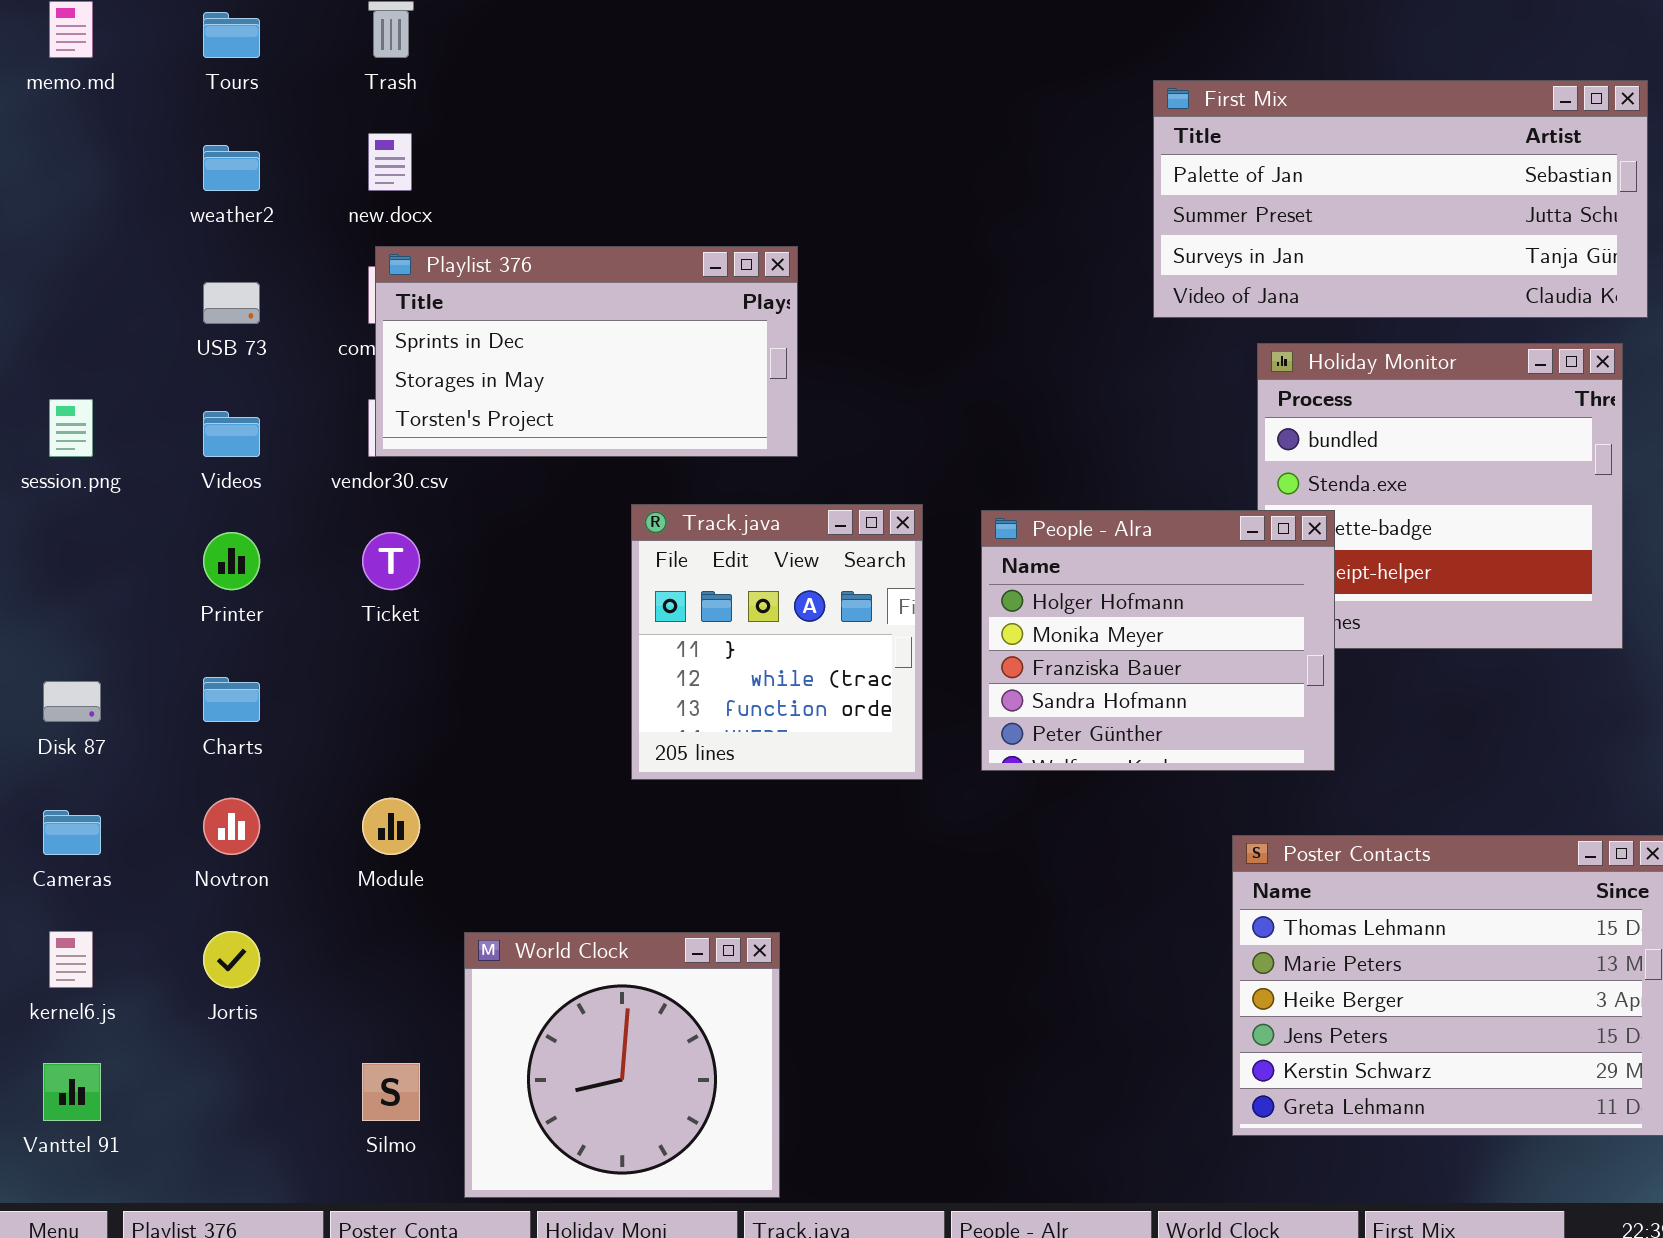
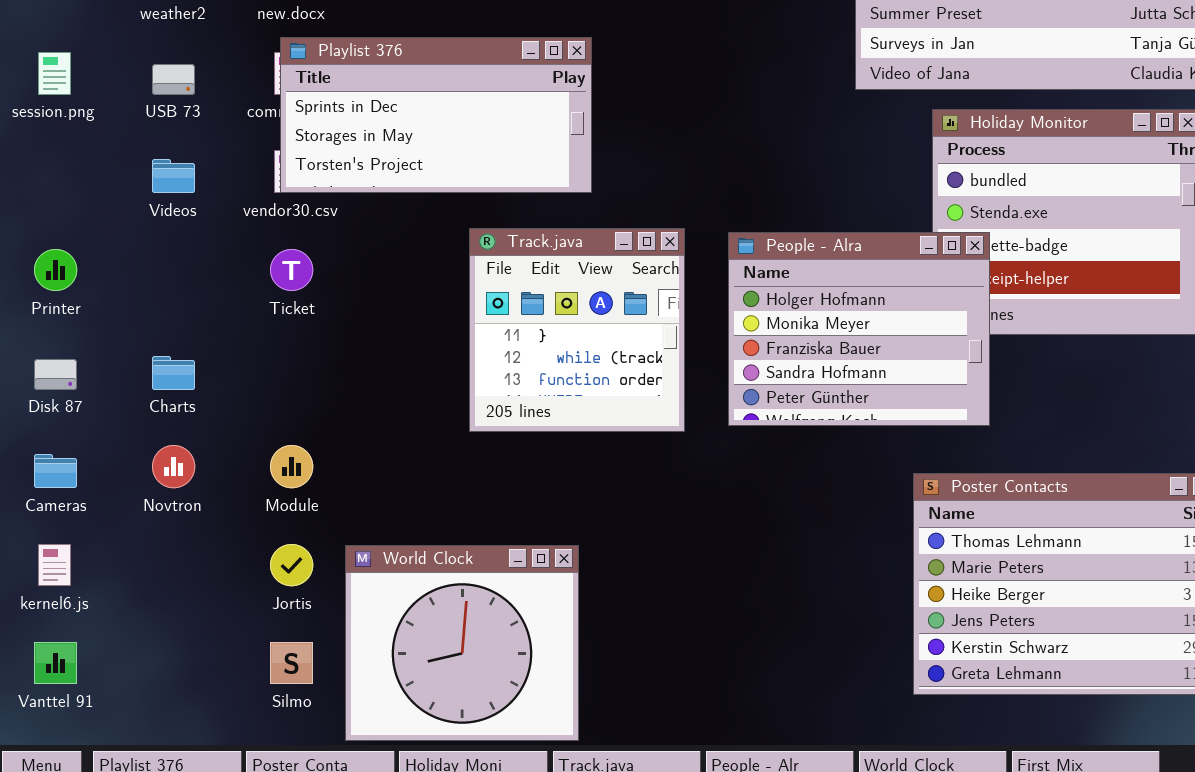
session.png: [49,399,93,457] -> [38,52,71,95], moved
Printer: [203,532,260,590] -> [34,249,77,291], moved
Jortis: [203,931,260,988] -> [270,544,313,586], moved

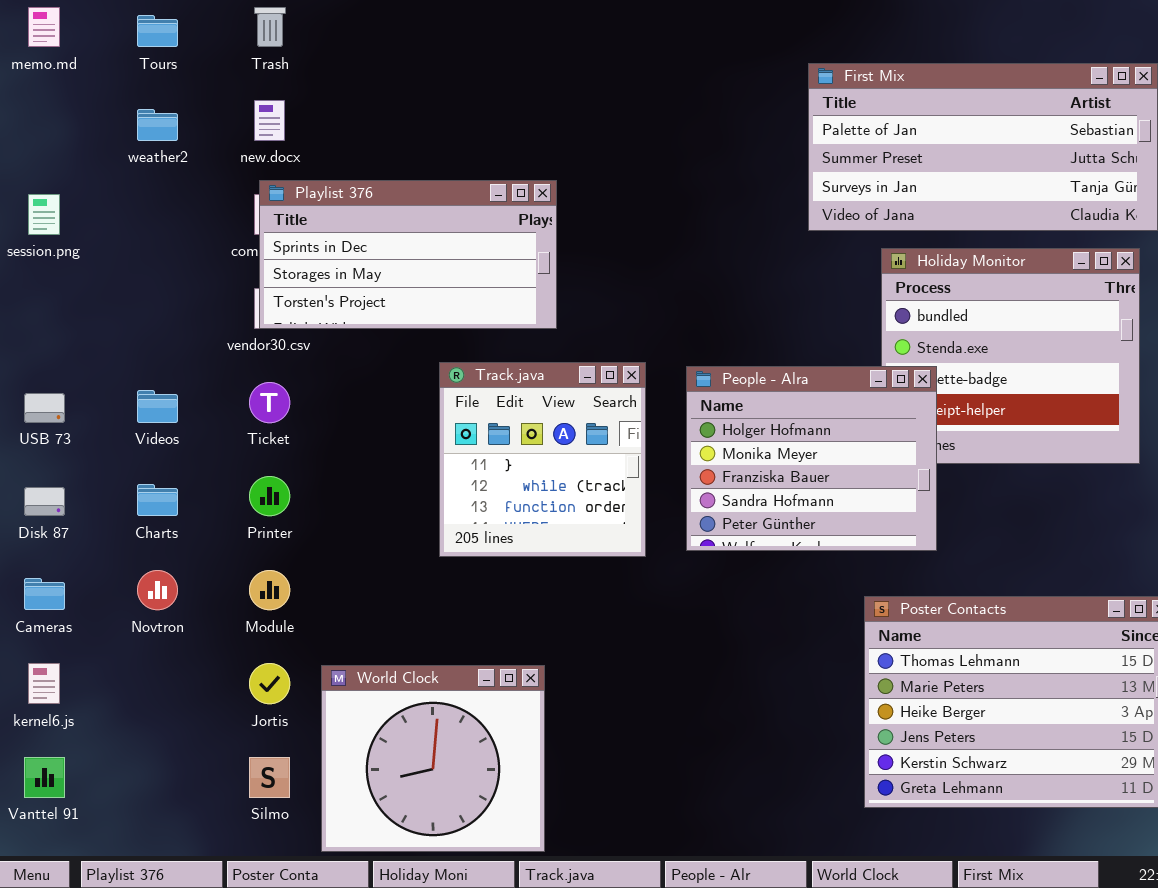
USB 73: [152,64,195,95] -> [24,393,65,423], moved
Videos: [152,159,195,193] -> [137,390,178,423], moved
Printer: [34,249,77,291] -> [249,476,290,516], moved

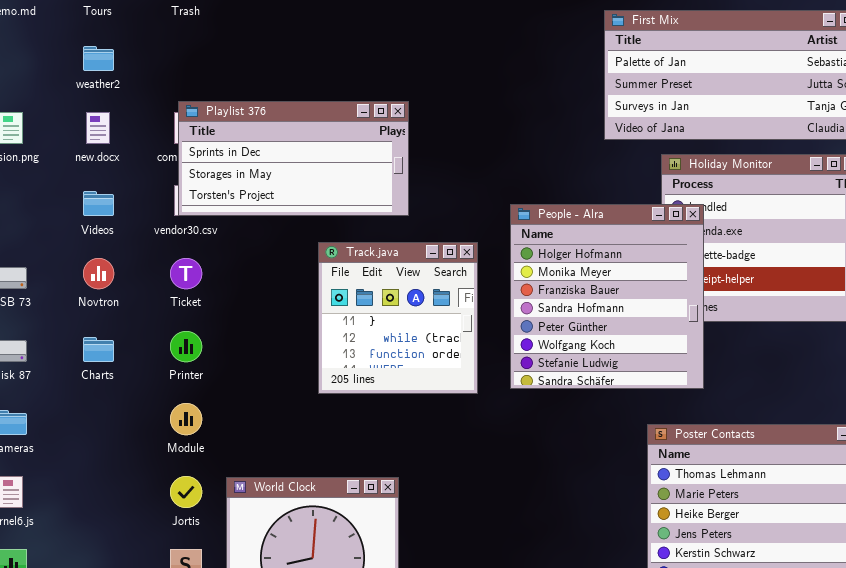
new.docx: [254,100,285,141] -> [86,112,110,144], moved
People - Alra: [686,366,937,551] -> [510,204,704,389], resized
Videos: [137,390,178,423] -> [83,191,114,216], moved
Novtron: [137,570,178,610] -> [83,258,114,289], moved

